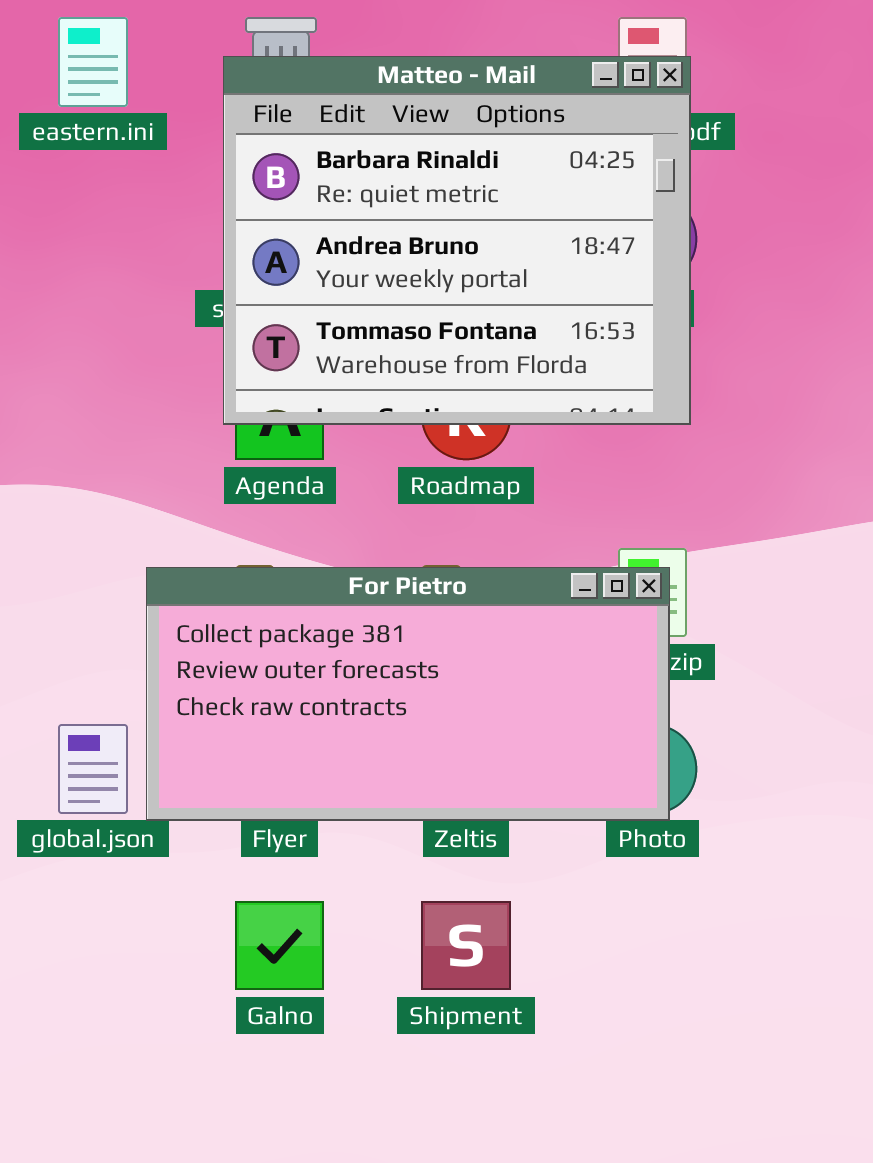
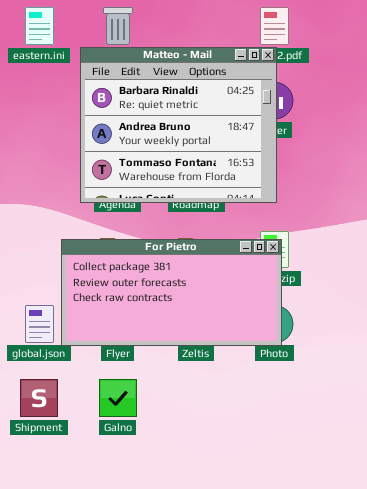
Matteo - Mail: [223,56,691,425] -> [80,47,277,203], moved
Shipment: [421,901,511,990] -> [20,379,58,417], moved

